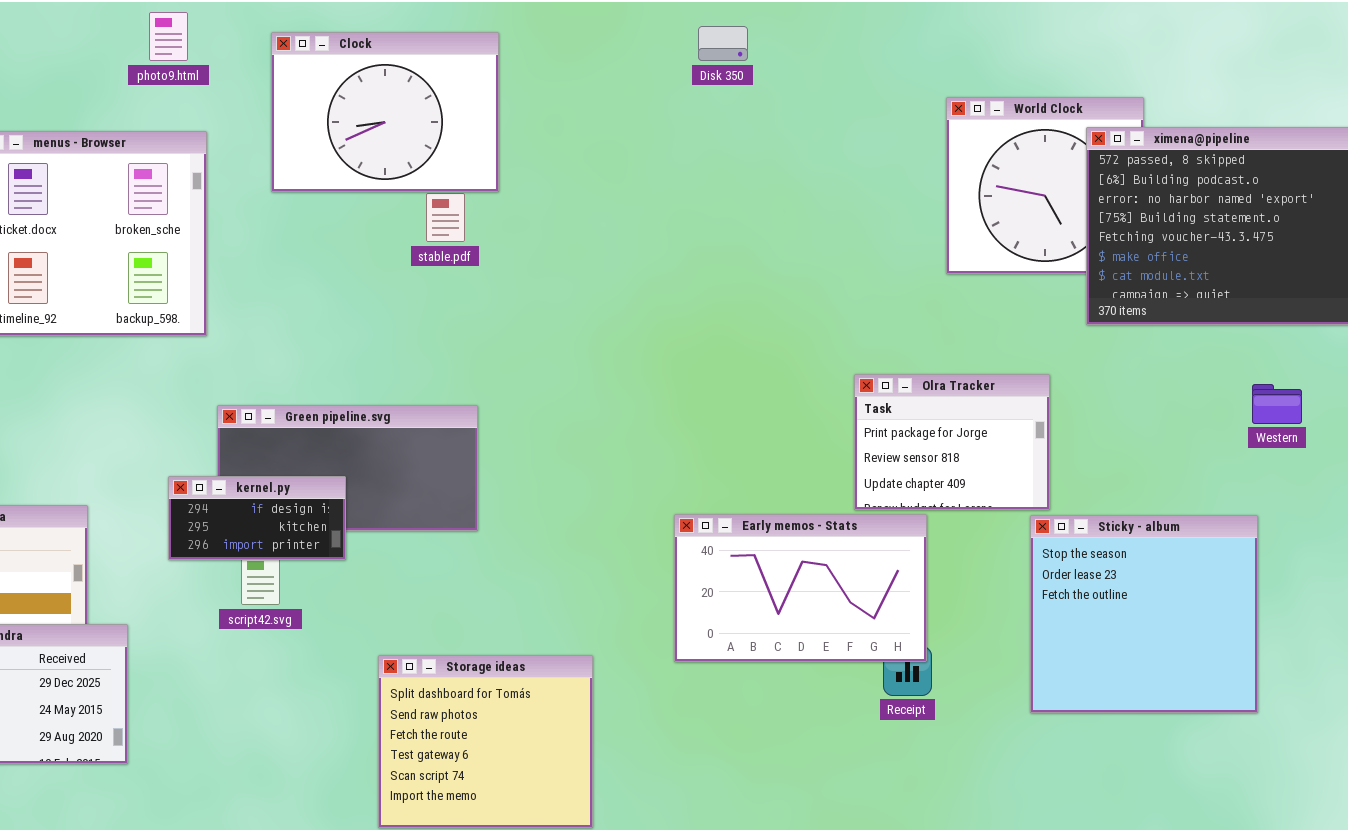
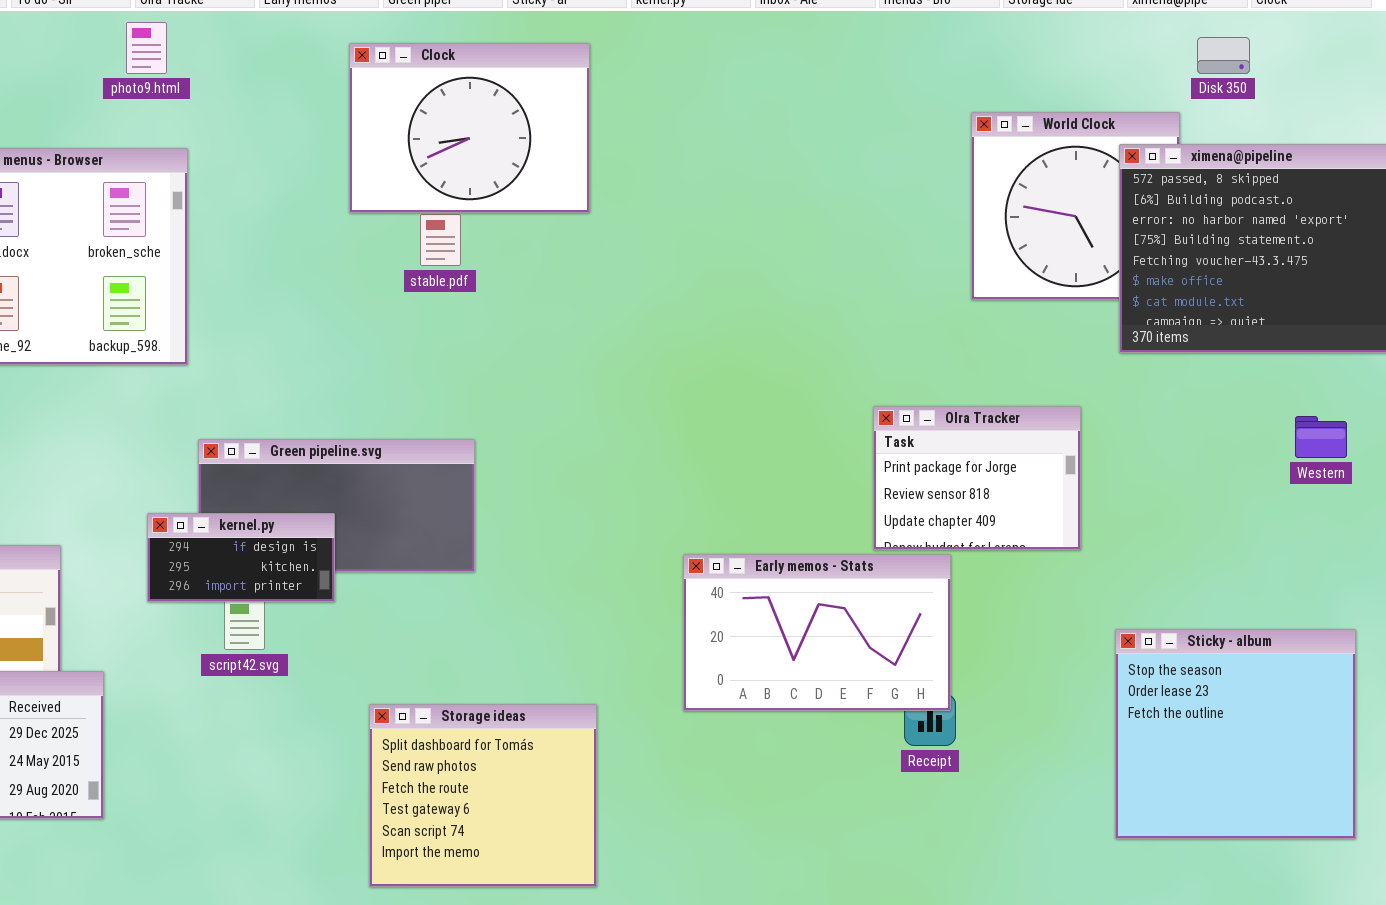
Disk 350: [698,26,748,61] -> [1197,37,1250,74], moved
Clock: [271,32,499,192] -> [349,43,590,213], moved
Sticky - album: [1030,515,1258,713] -> [1115,629,1356,839], moved

